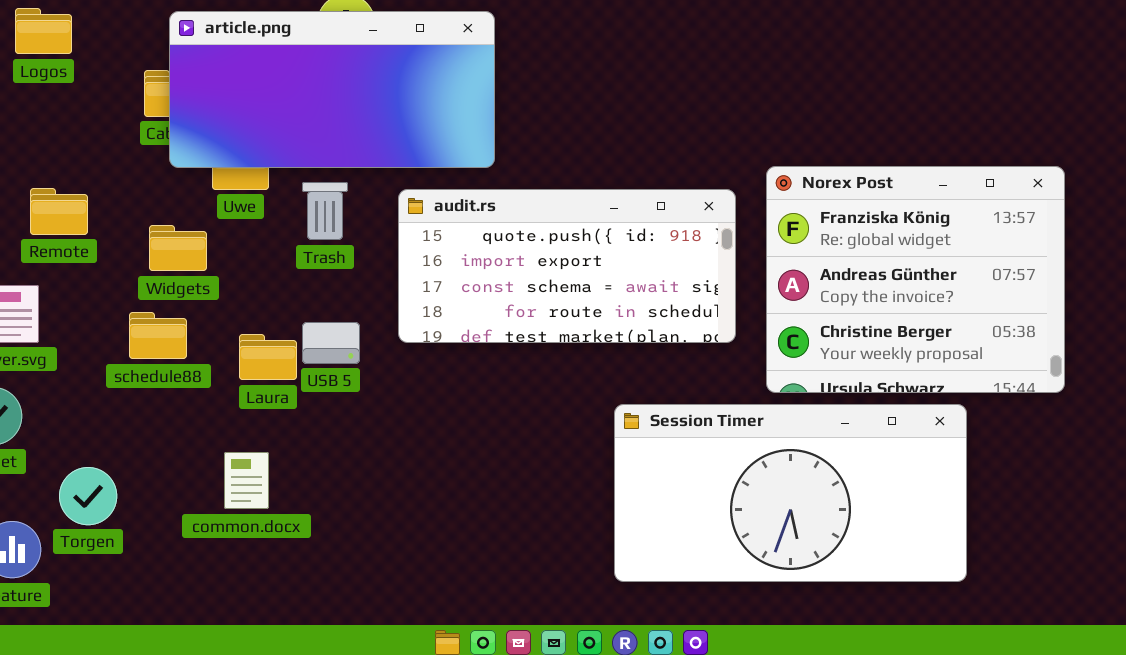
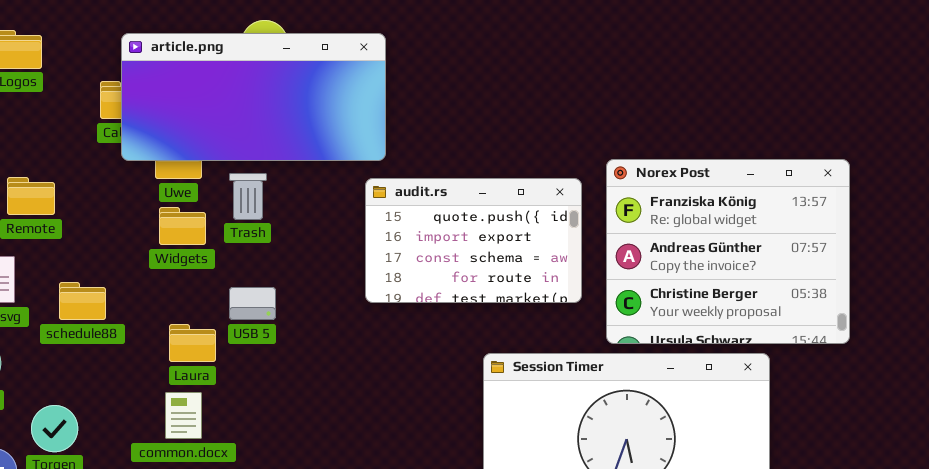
audit.rs: [398,189,736,343] -> [365,178,582,303], resized
Widgets: [149,225,207,271] -> [159,207,206,245], moved
schedule88: [129,312,187,359] -> [59,282,106,320], moved
Laura: [239,334,297,380] -> [169,324,216,362], moved

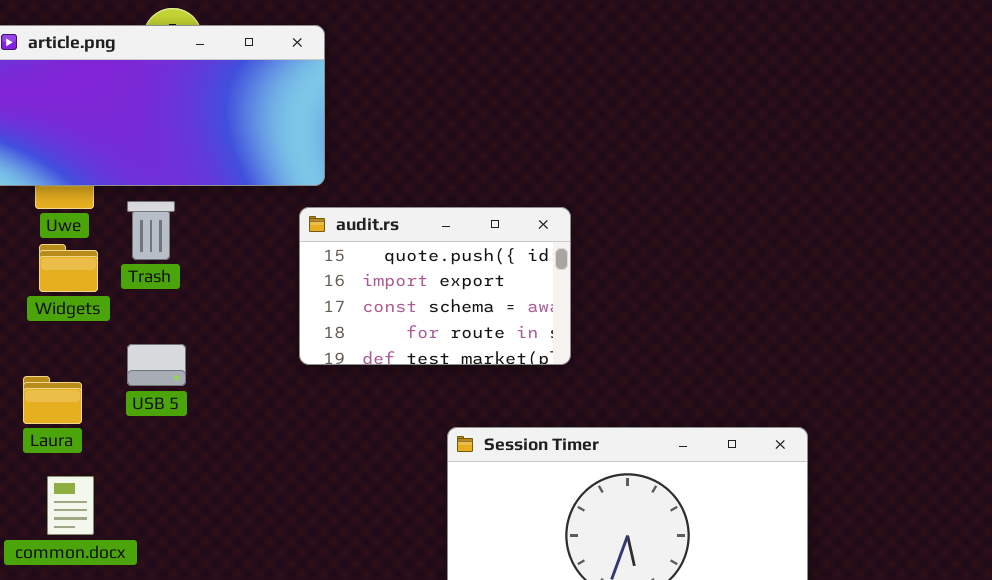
Norex Post: [606,159,850,344] -> none, closed
Laura: [169,324,216,362] -> [23,376,82,424], moved

